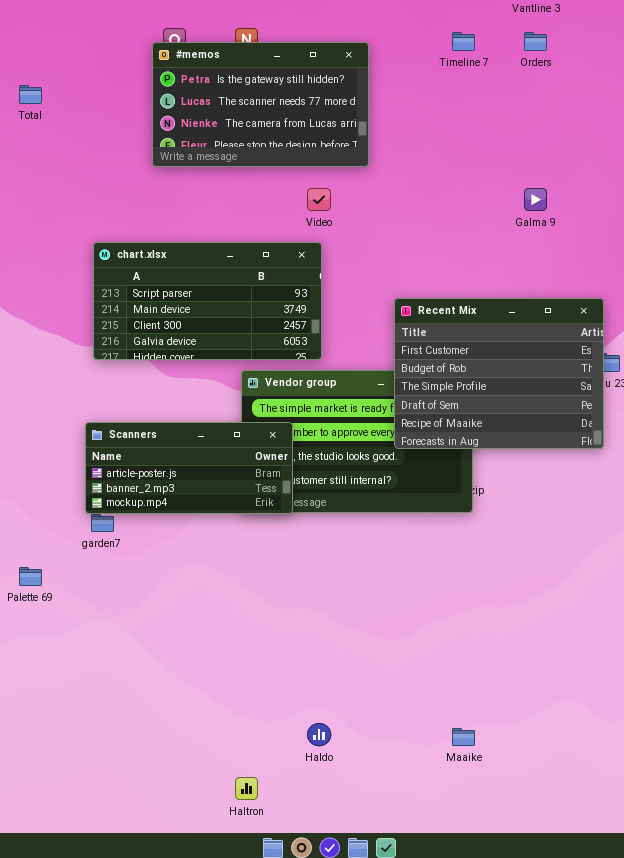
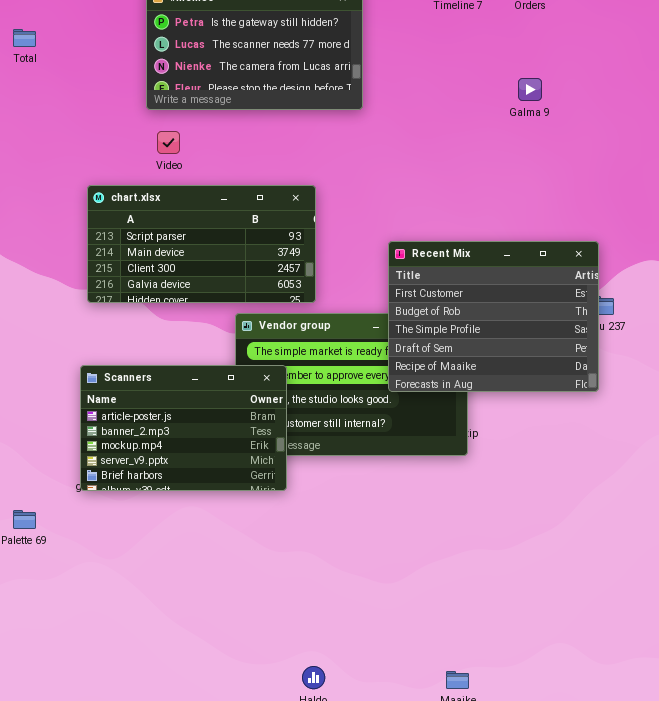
Video: [307,188,331,211] -> [157,131,180,154], moved
Galma 9: [524,188,547,211] -> [518,78,542,101], moved
Scanners: [85,422,293,514] -> [80,365,287,491], resized

